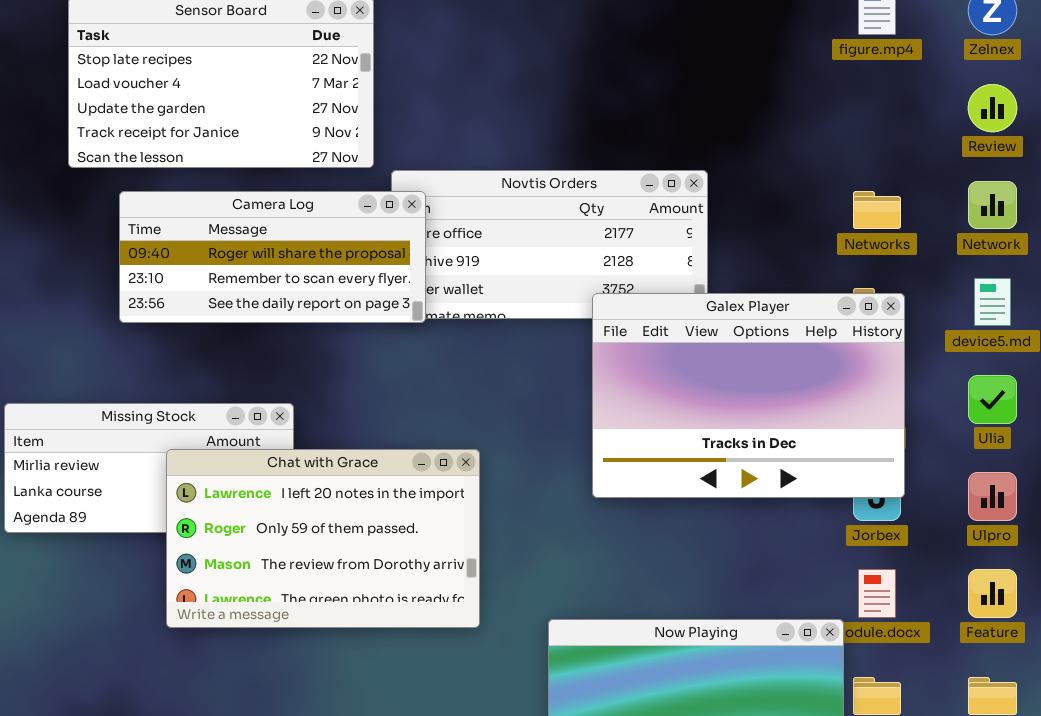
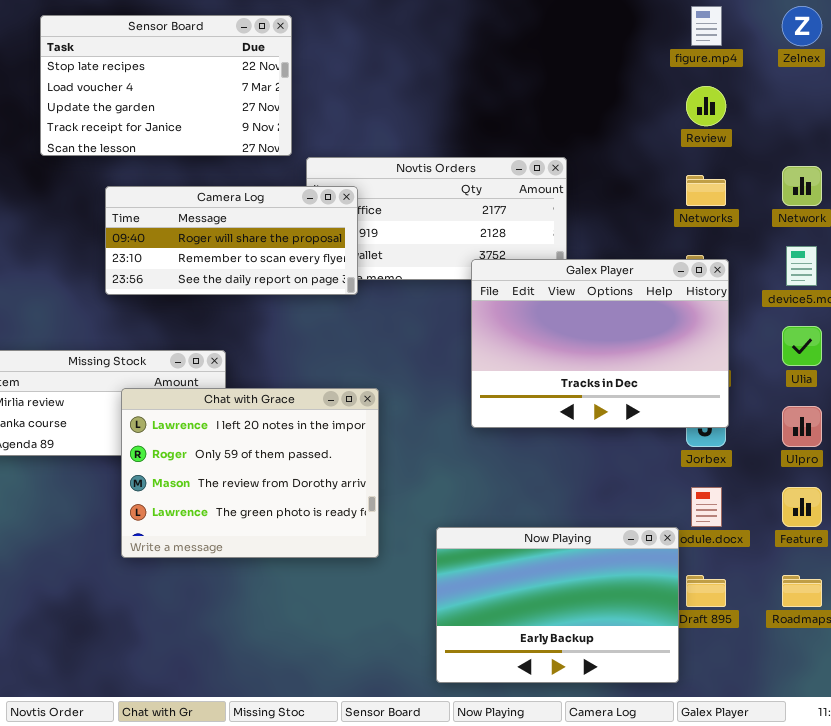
Review: [968,84,1017,132] -> [686,86,726,126], moved
Camera Log: [119,191,426,323] -> [105,186,358,295], moved
Chat with Grace: [166,449,480,628] -> [121,388,379,558], resized

